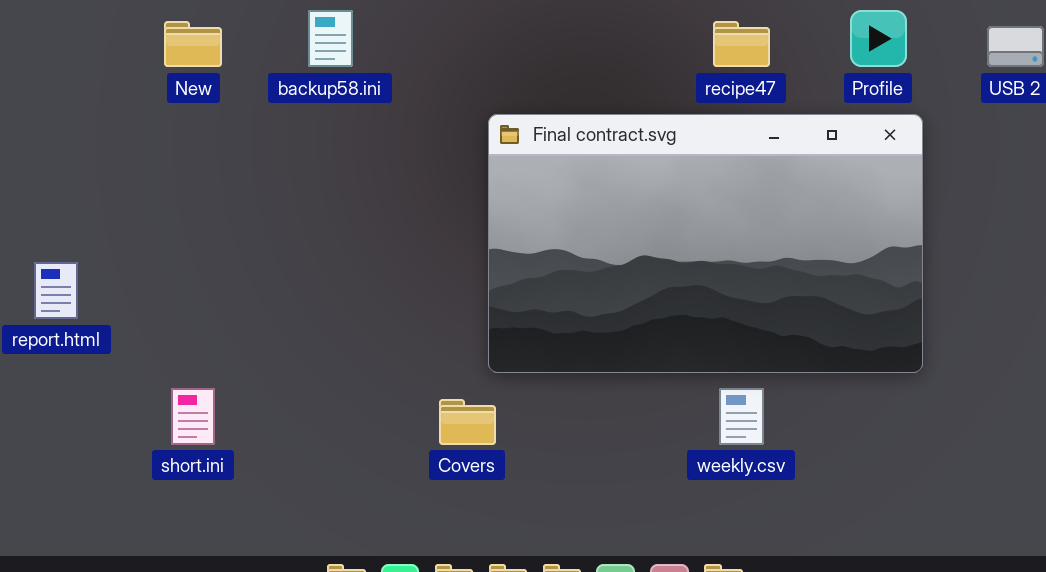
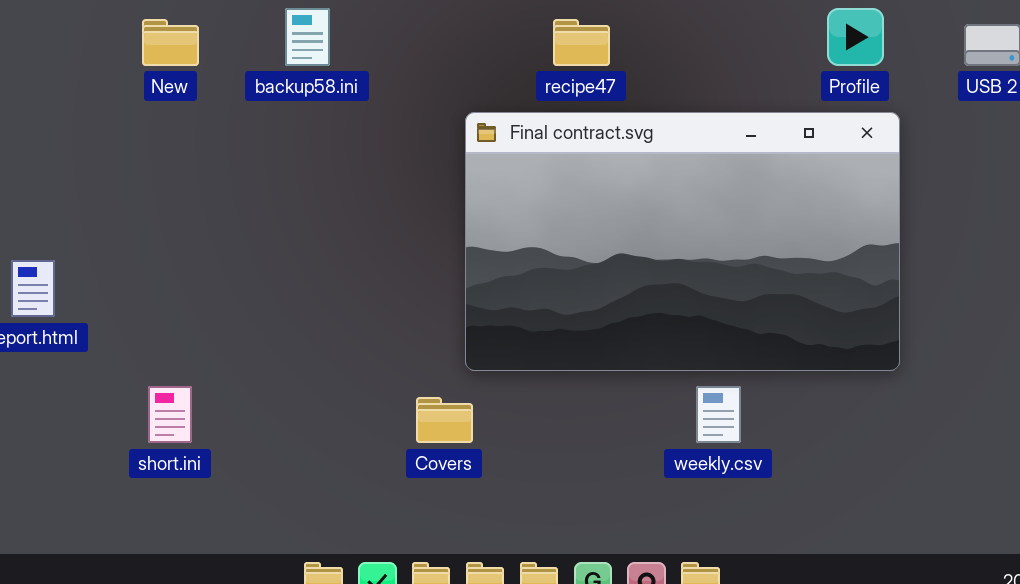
recipe47: [713,21,770,67] -> [553,19,610,66], moved

